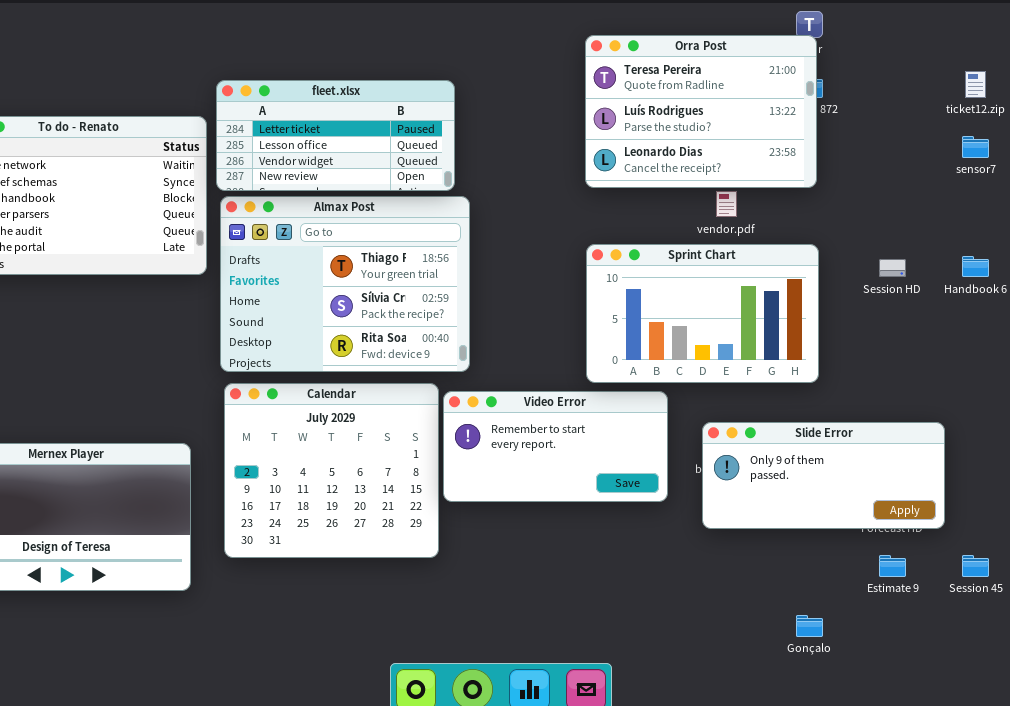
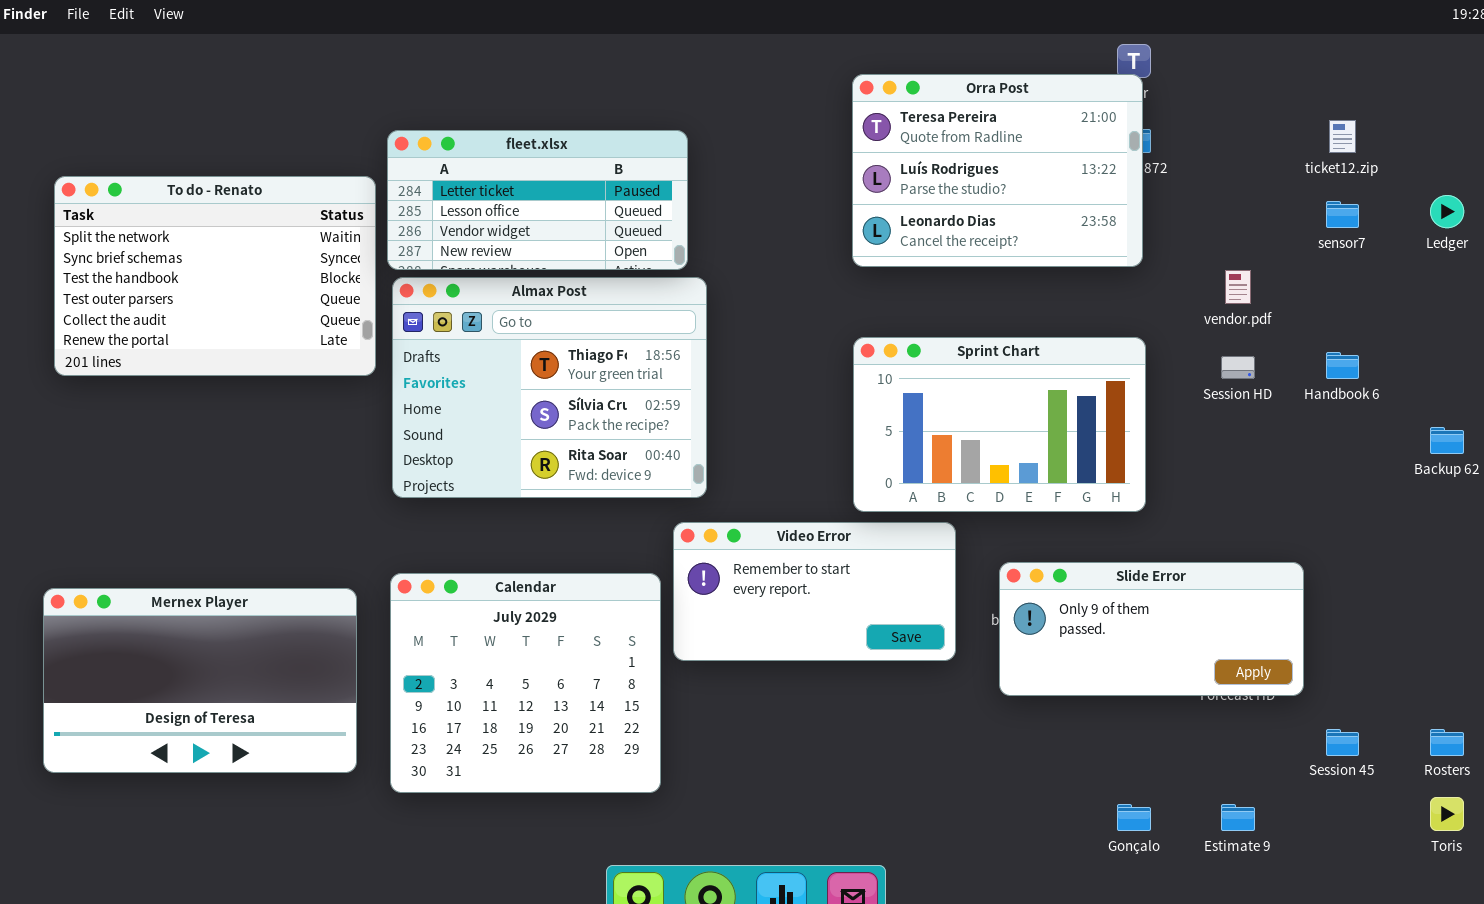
vendor.pdf: [716,191,737,217] -> [1225,270,1251,304], moved
Calendar: [224,383,439,558] -> [390,573,661,793], moved
Estimate 9: [879,555,906,577] -> [1221,804,1255,831], moved

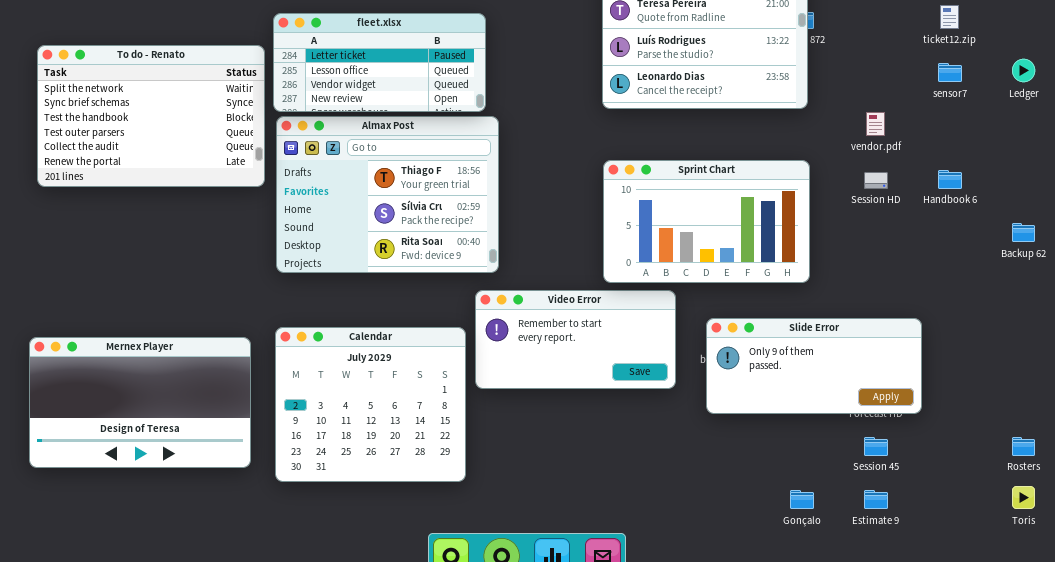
Session 45: [1326,729,1359,756] -> [864,437,888,456], moved

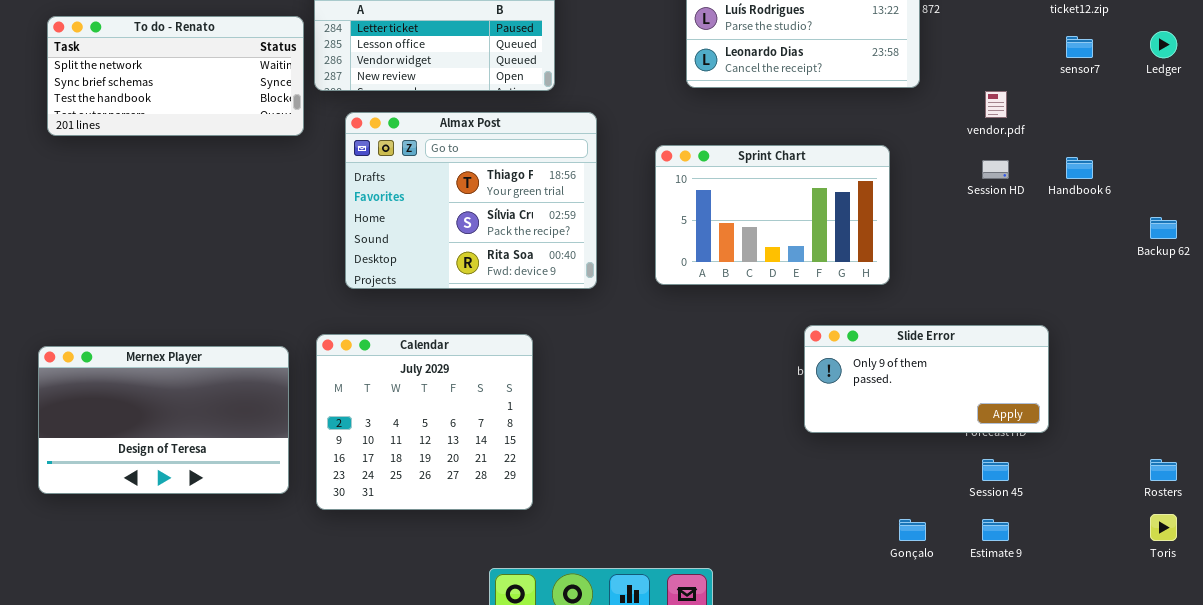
To do - Renato: [37,45,265,187] -> [47,16,304,136], resized
Almax Post: [276,116,499,273] -> [345,112,597,289], moved
Sprint Chart: [603,160,810,283] -> [655,145,890,285], moved
Video Error: [475,290,676,389] -> none, closed

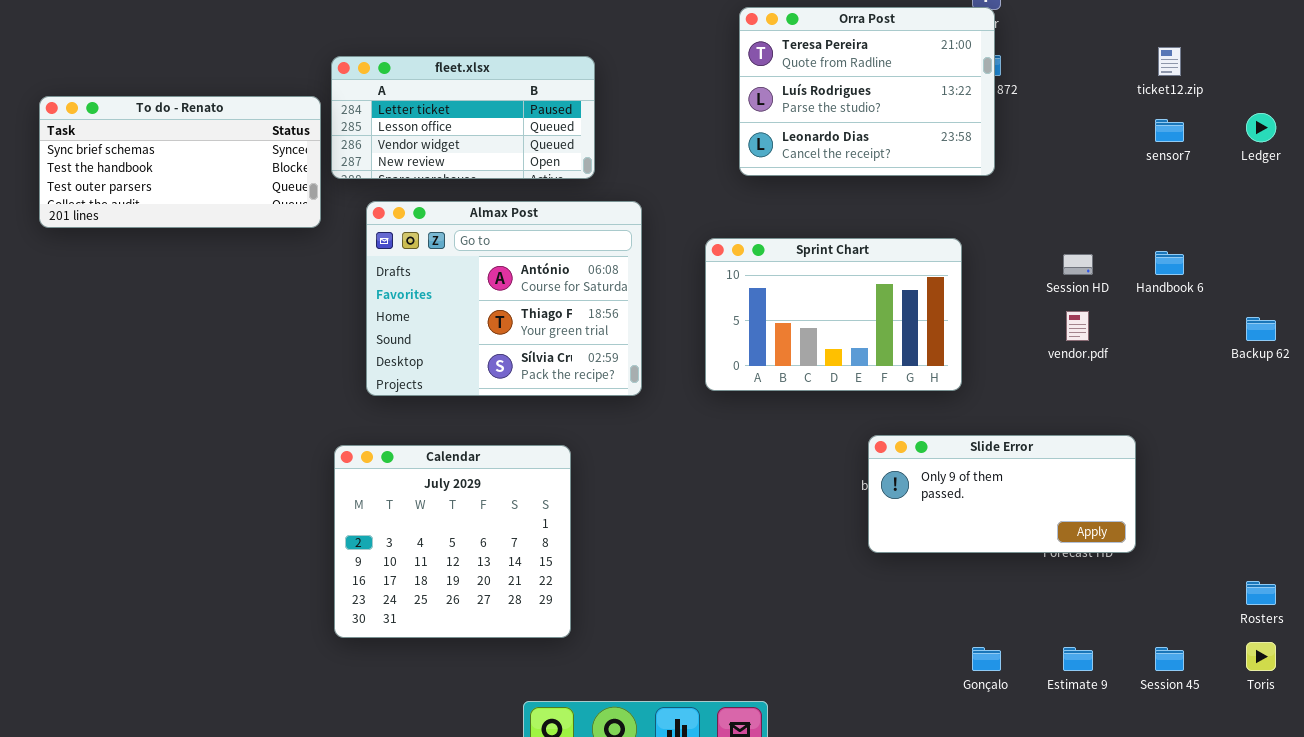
To do - Renato: [47,16,304,136] -> [39,96,321,228], scrolled down 1 row
vendor.pdf: [985,91,1007,118] -> [1066,311,1089,341], moved
Almax Post: [345,112,597,289] -> [366,201,642,396], scrolled up 1 row
Mernex Player: [38,346,289,494] -> none, closed
Session 45: [982,459,1009,481] -> [1155,647,1184,671], moved

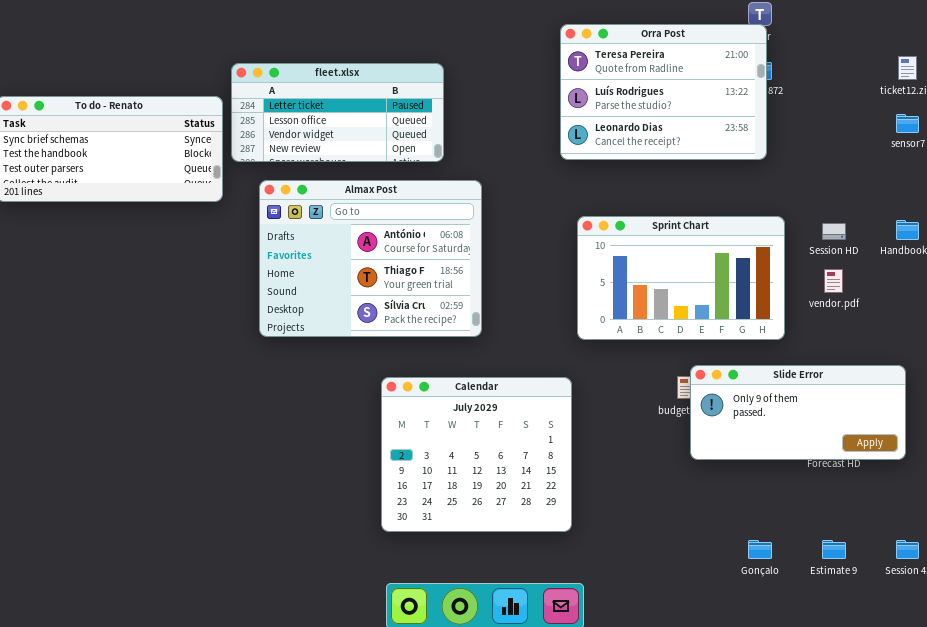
Sprint Chart: [705,238,962,391] -> [577,216,785,340], moved
Slide Error: [868,435,1136,553] -> [690,365,906,460], moved
Calendar: [334,445,571,638] -> [381,377,572,532], moved

